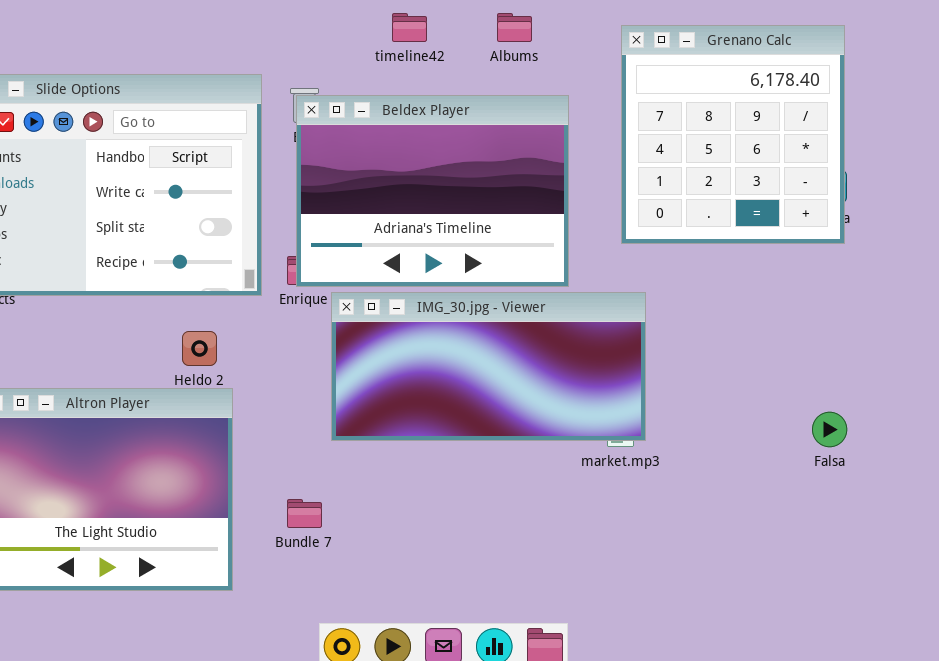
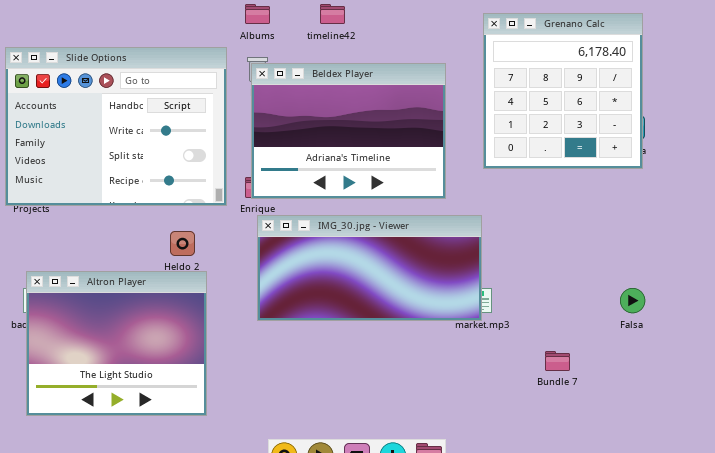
Albums: [497,13,532,42] -> [245,4,270,24], moved
IMG_30.jpg - Viewer: [331,292,646,441] -> [257,215,482,321], moved
Bundle 7: [287,499,322,528] -> [545,351,570,371], moved

